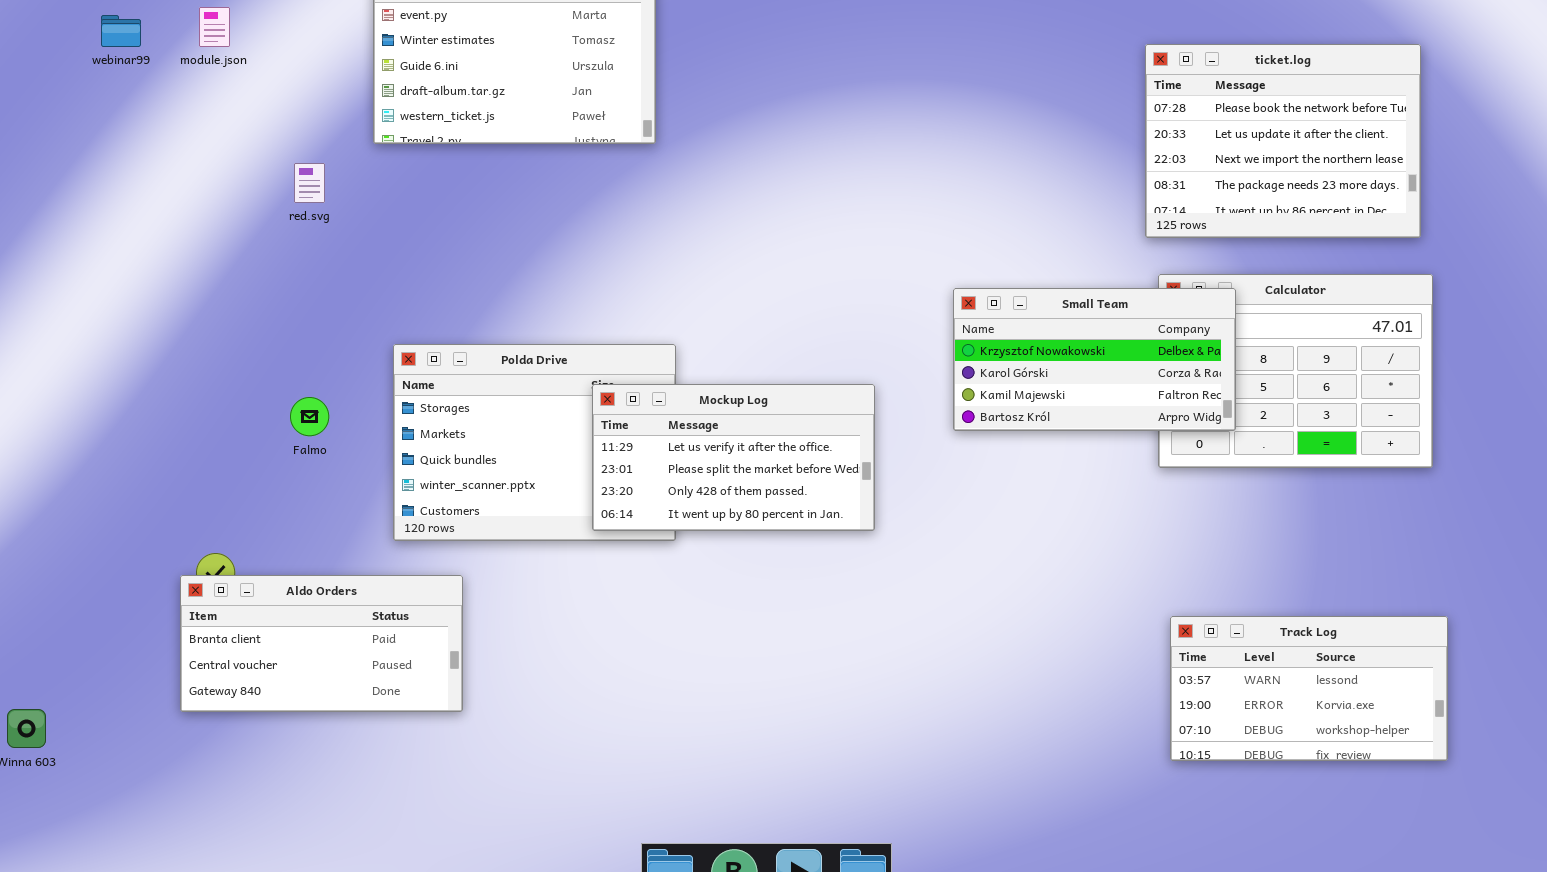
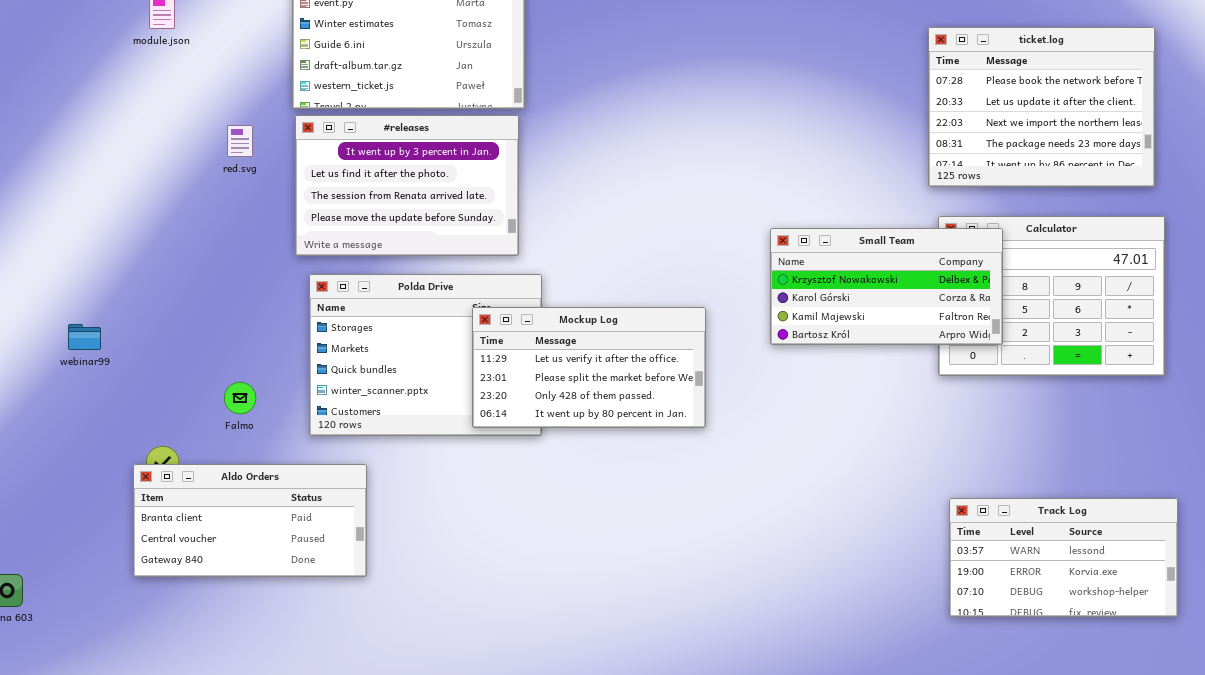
webinar99: [101,15,141,47] -> [68,324,101,350], moved
#releases: none -> [295,115,519,256], opened
Falmo: [290,397,329,436] -> [224,382,256,414], moved

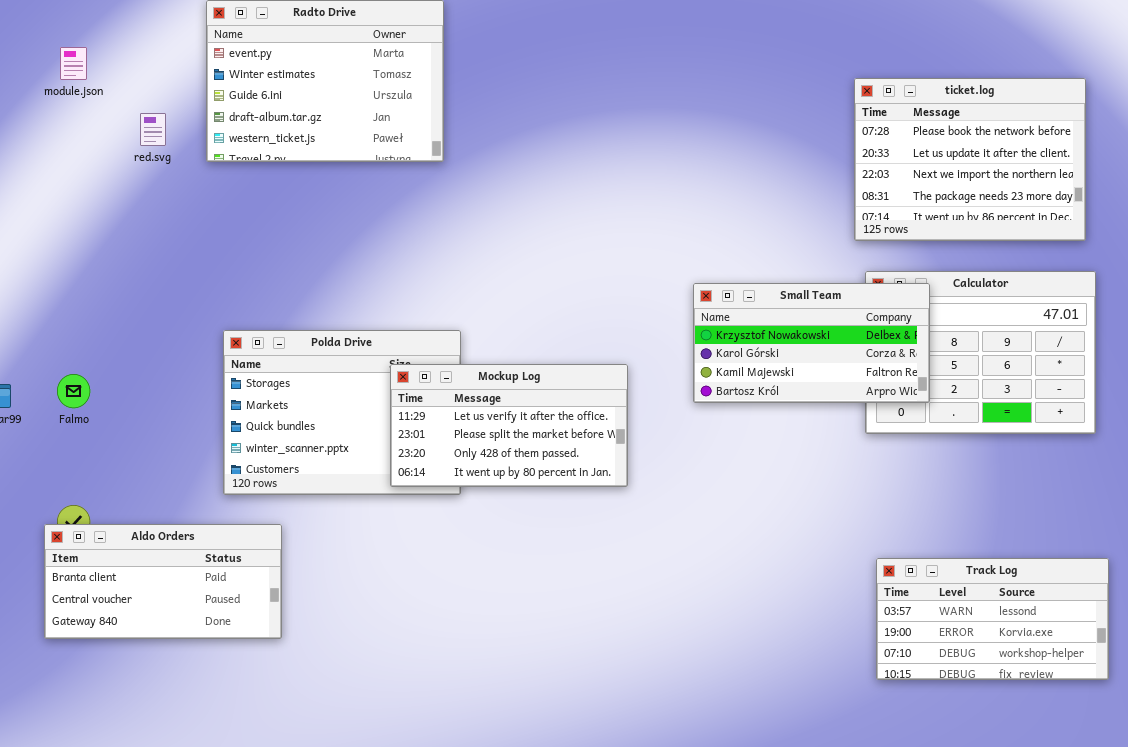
#releases: [295,115,519,256] -> none, closed
red.svg: [227,125,253,157] -> [140,113,166,146], moved
Falmo: [224,382,256,414] -> [57,374,90,408], moved

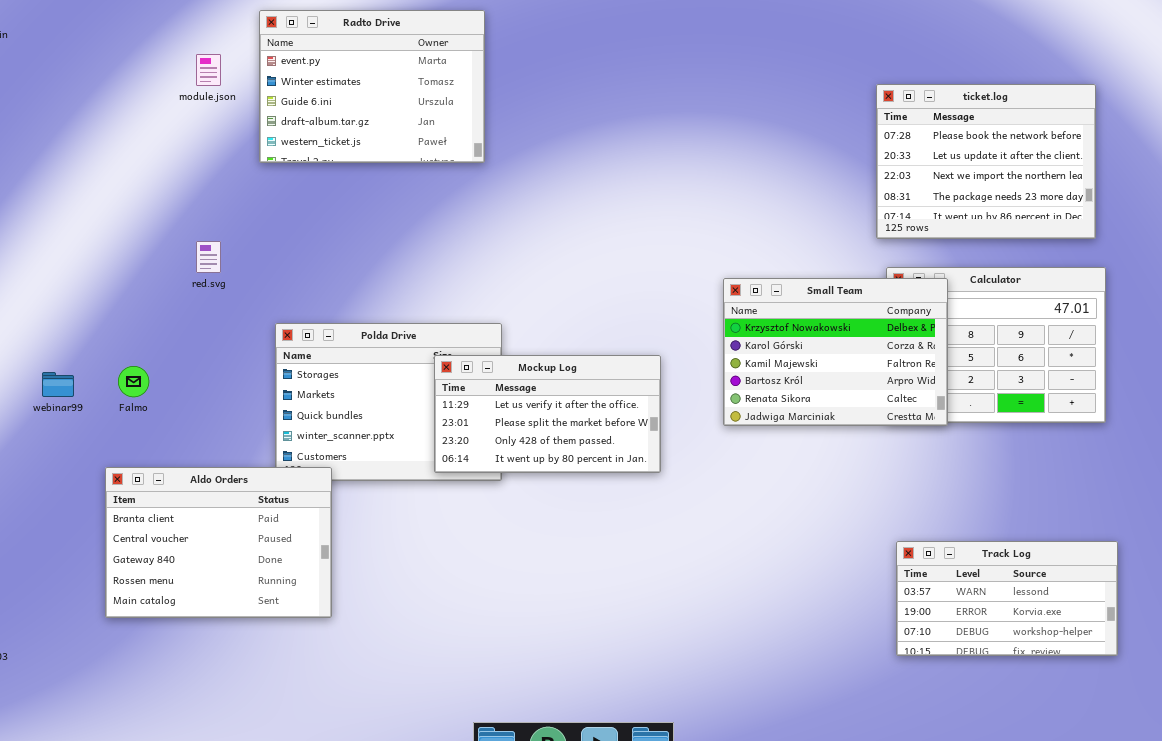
module.json: [60,47,87,80] -> [196,54,221,86], moved
red.svg: [140,113,166,146] -> [196,241,221,273], moved
Small Team: [693,283,930,403] -> [723,278,948,426], resized
Aldo Orders: [44,524,282,639] -> [105,467,332,618], resized

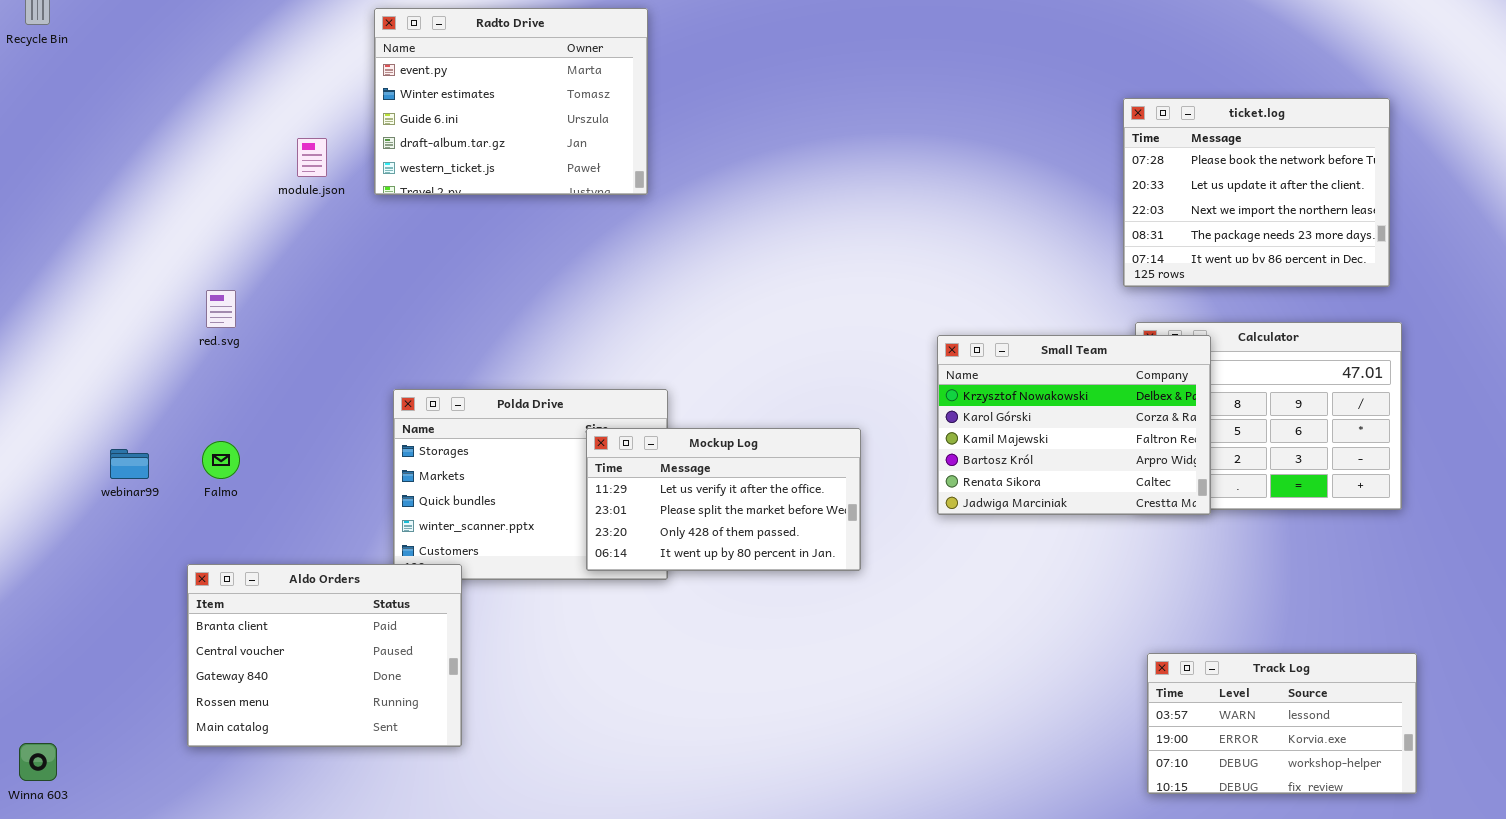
module.json: [196,54,221,86] -> [297,138,327,177], moved
red.svg: [196,241,221,273] -> [206,290,236,328], moved

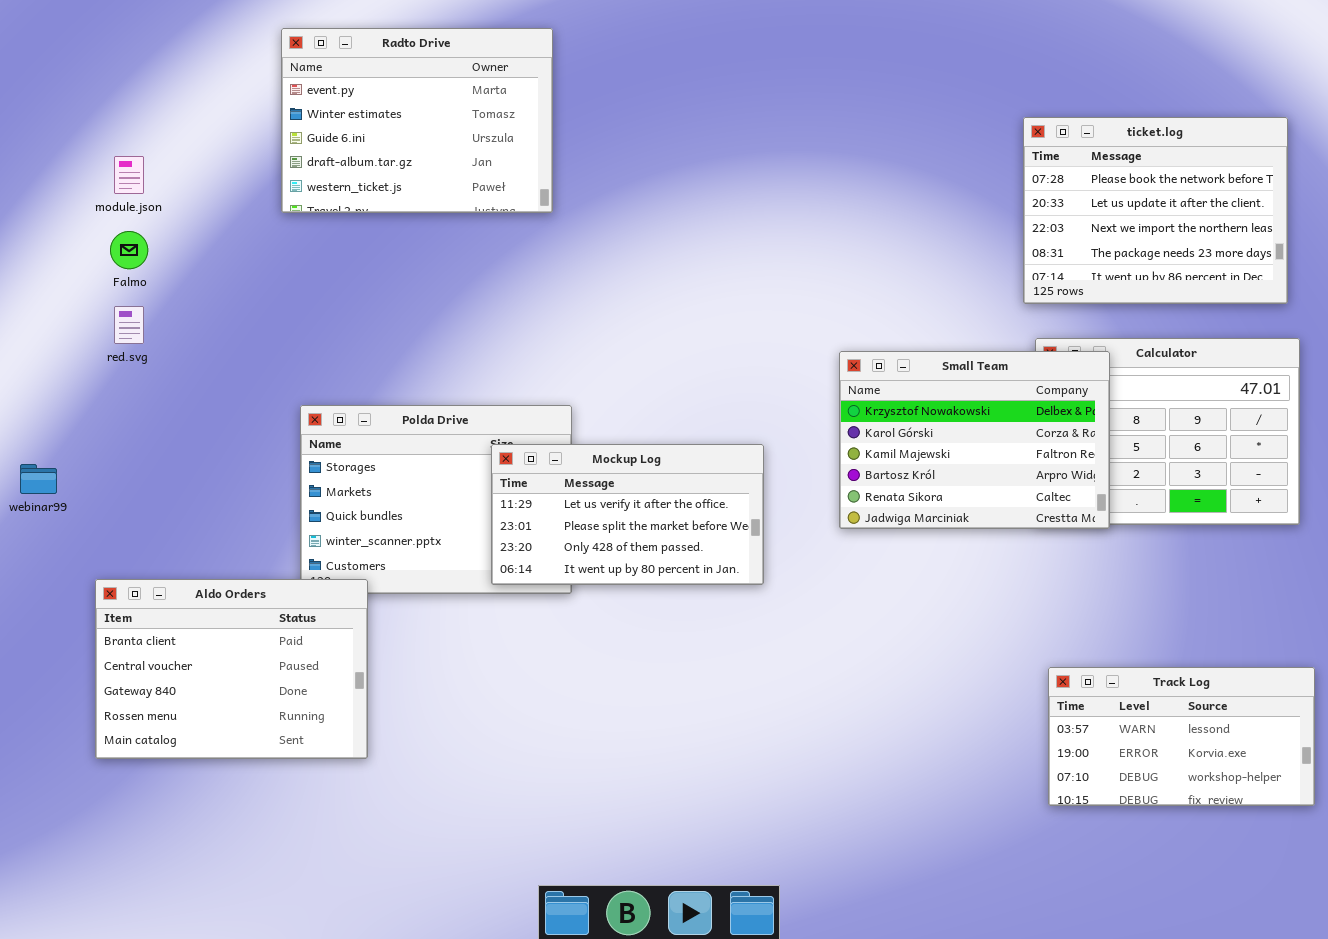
module.json: [297,138,327,177] -> [114,156,144,194], moved
Falmo: [202,441,240,479] -> [110,231,148,269], moved

